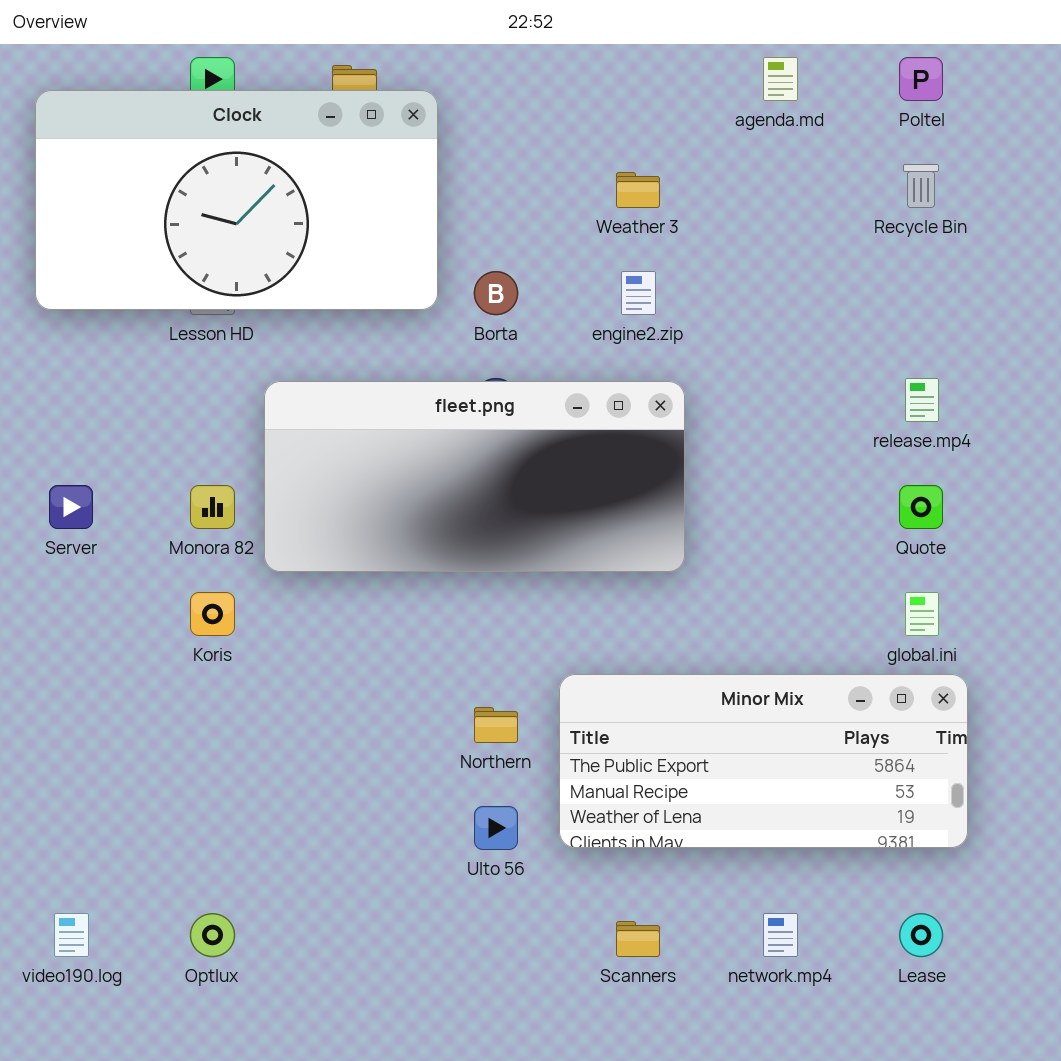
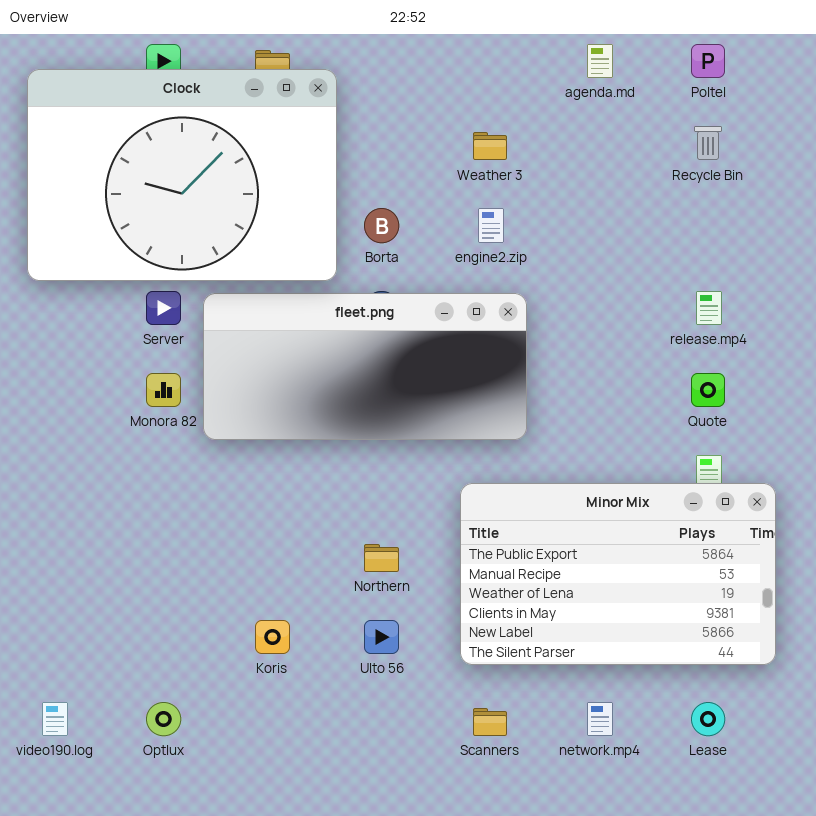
Clock: [35,90,438,310] -> [27,69,337,281], resized
Server: [49,485,93,529] -> [146,291,181,325], moved
Koris: [190,592,235,636] -> [255,620,290,654], moved
Minor Mix: [559,674,968,848] -> [460,483,776,665], moved, resized

